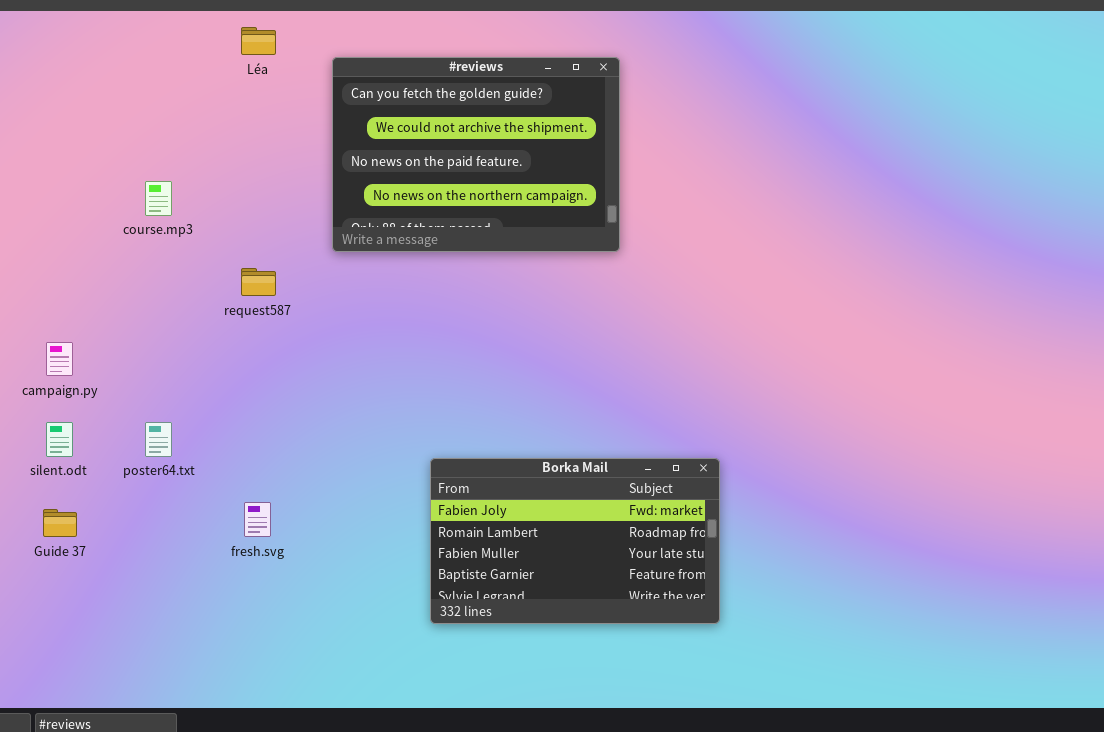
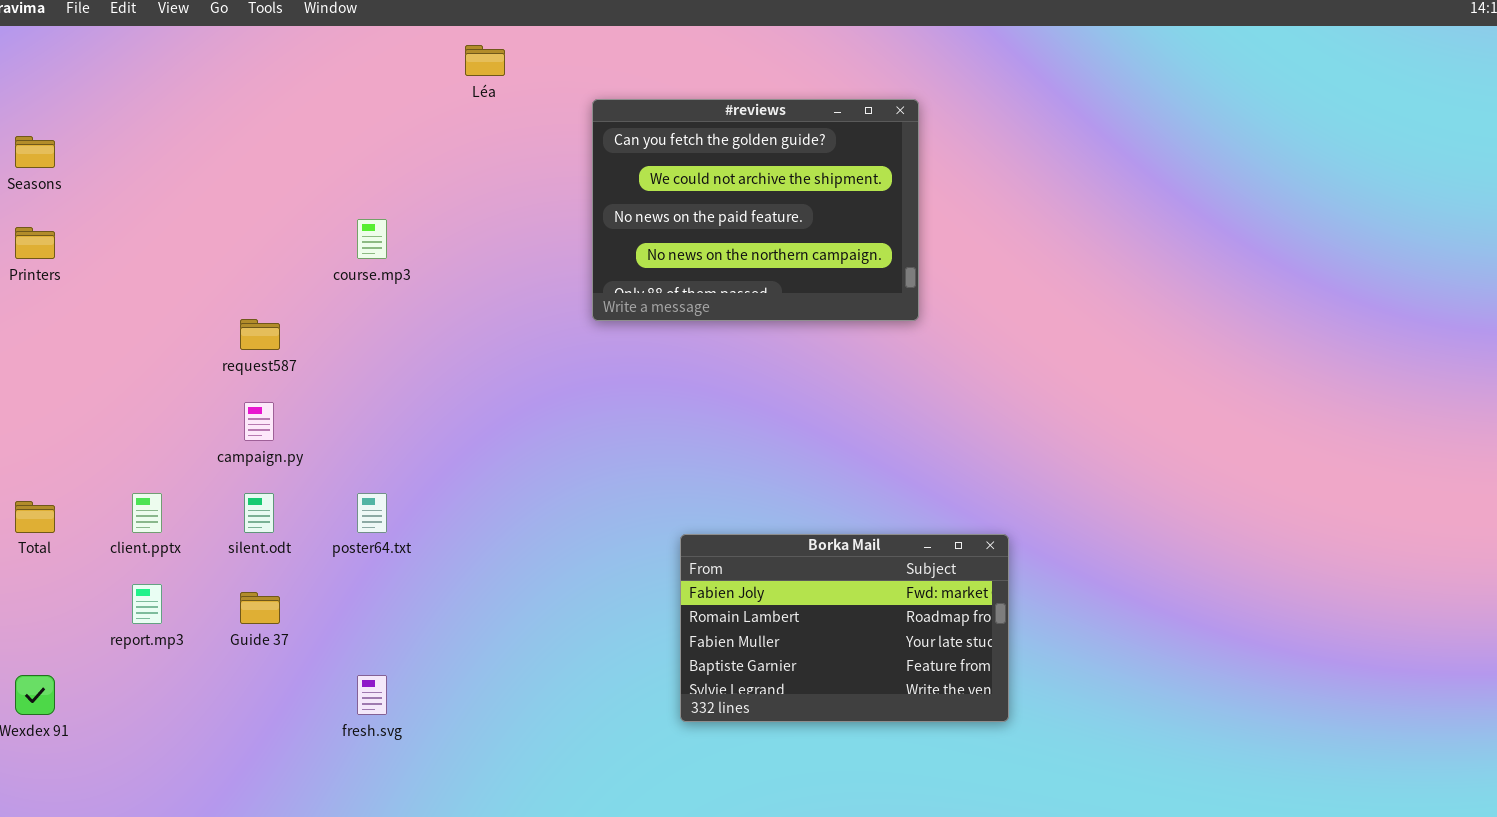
#reviews: [332,57,620,252] -> [592,99,919,321], moved
request587: [241,268,276,296] -> [240,319,280,350], moved
fresh.svg: [244,502,271,537] -> [357,675,387,715], moved

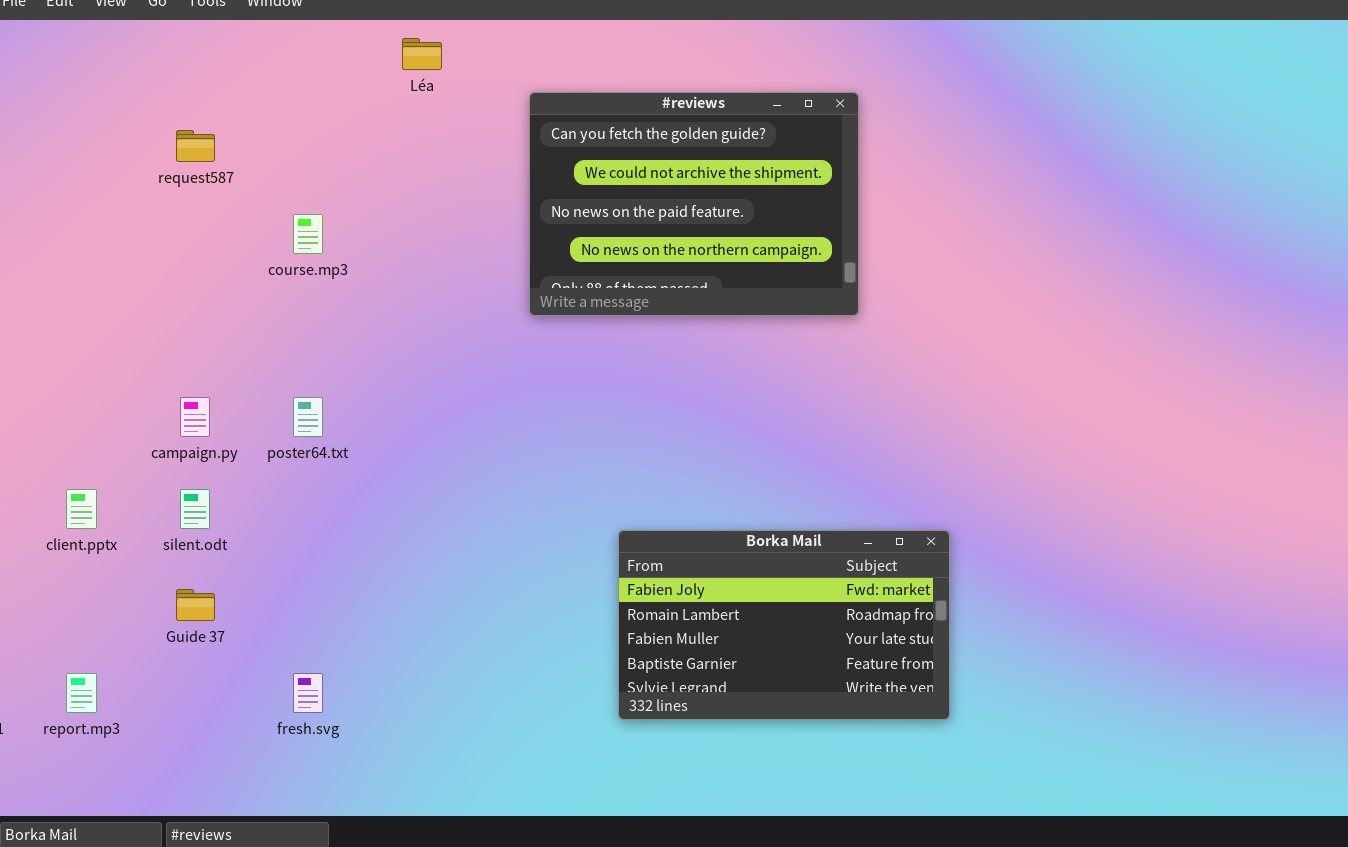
request587: [240,319,280,350] -> [176,130,215,162], moved
poster64.txt: [357,493,387,533] -> [293,397,323,437], moved
report.mp3: [132,584,162,624] -> [66,673,97,713], moved

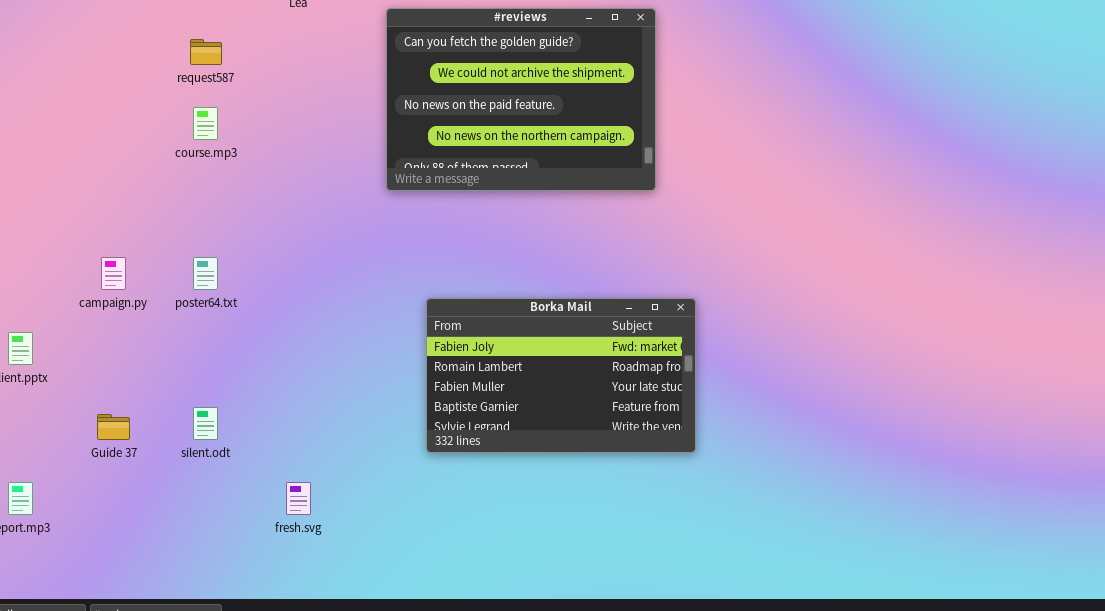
request587: [176,130,215,162] -> [190,39,222,65], moved
silent.odt: [180,489,210,529] -> [193,407,218,440], moved
Borka Mail: [618,530,950,720] -> [426,298,696,453], moved
fresh.svg: [293,673,323,713] -> [286,482,311,515], moved

